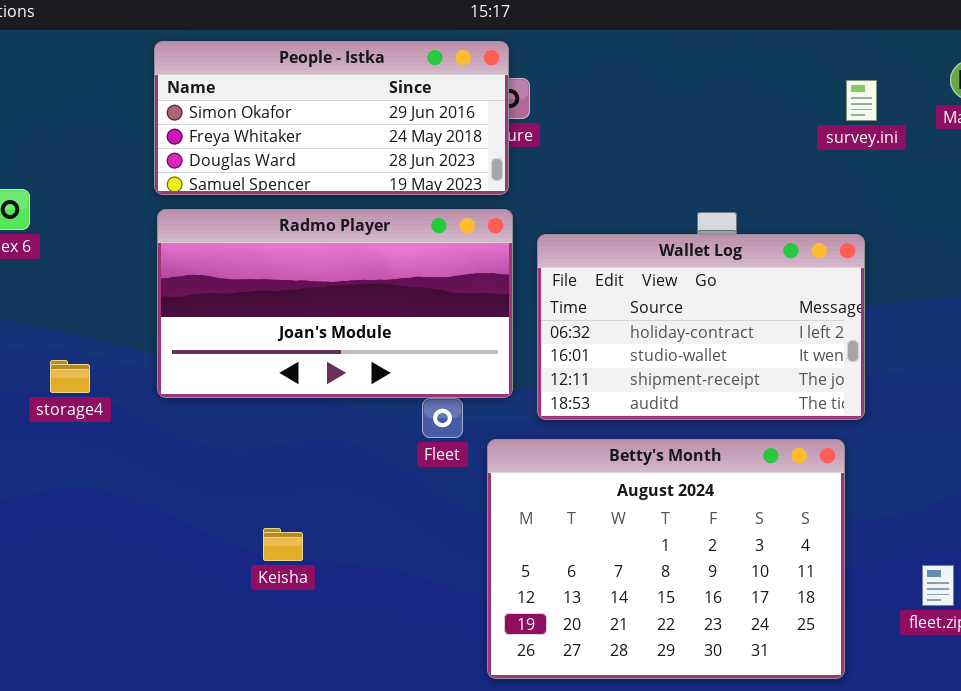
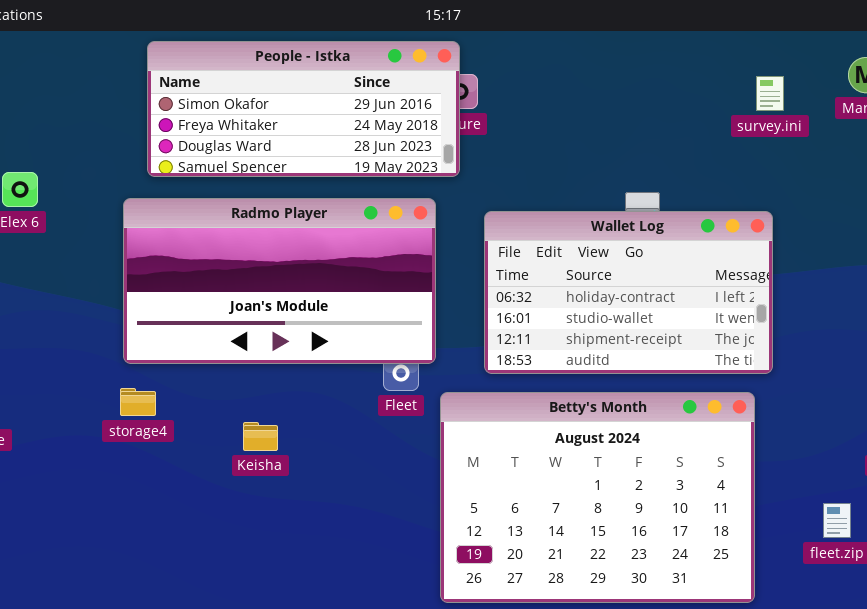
Radmo Player: [157,209,513,398] -> [123,198,436,364], moved
storage4: [50,360,90,393] -> [120,388,156,416], moved
Keisha: [263,528,303,561] -> [243,422,278,451], moved

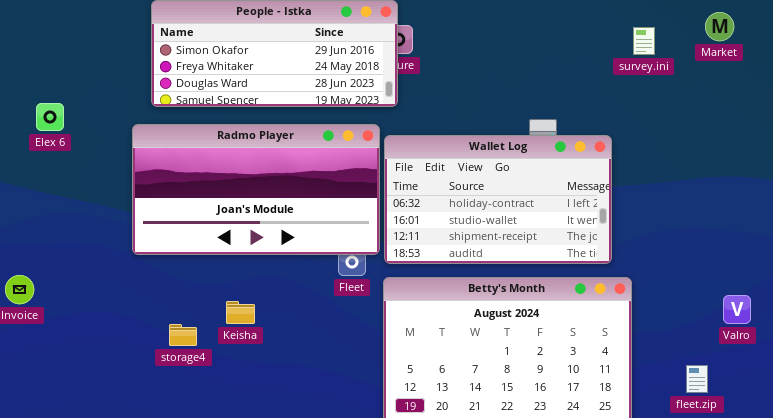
Wallet Log: [484,211,773,374] -> [384,135,612,264], moved
storage4: [120,388,156,416] -> [169,324,197,346], moved

